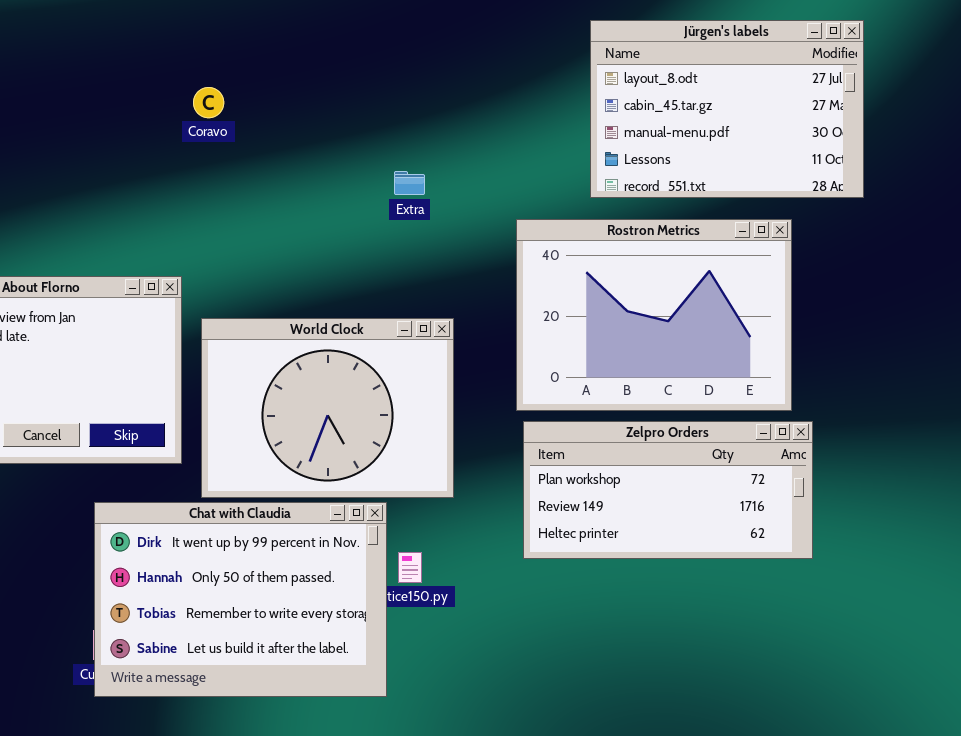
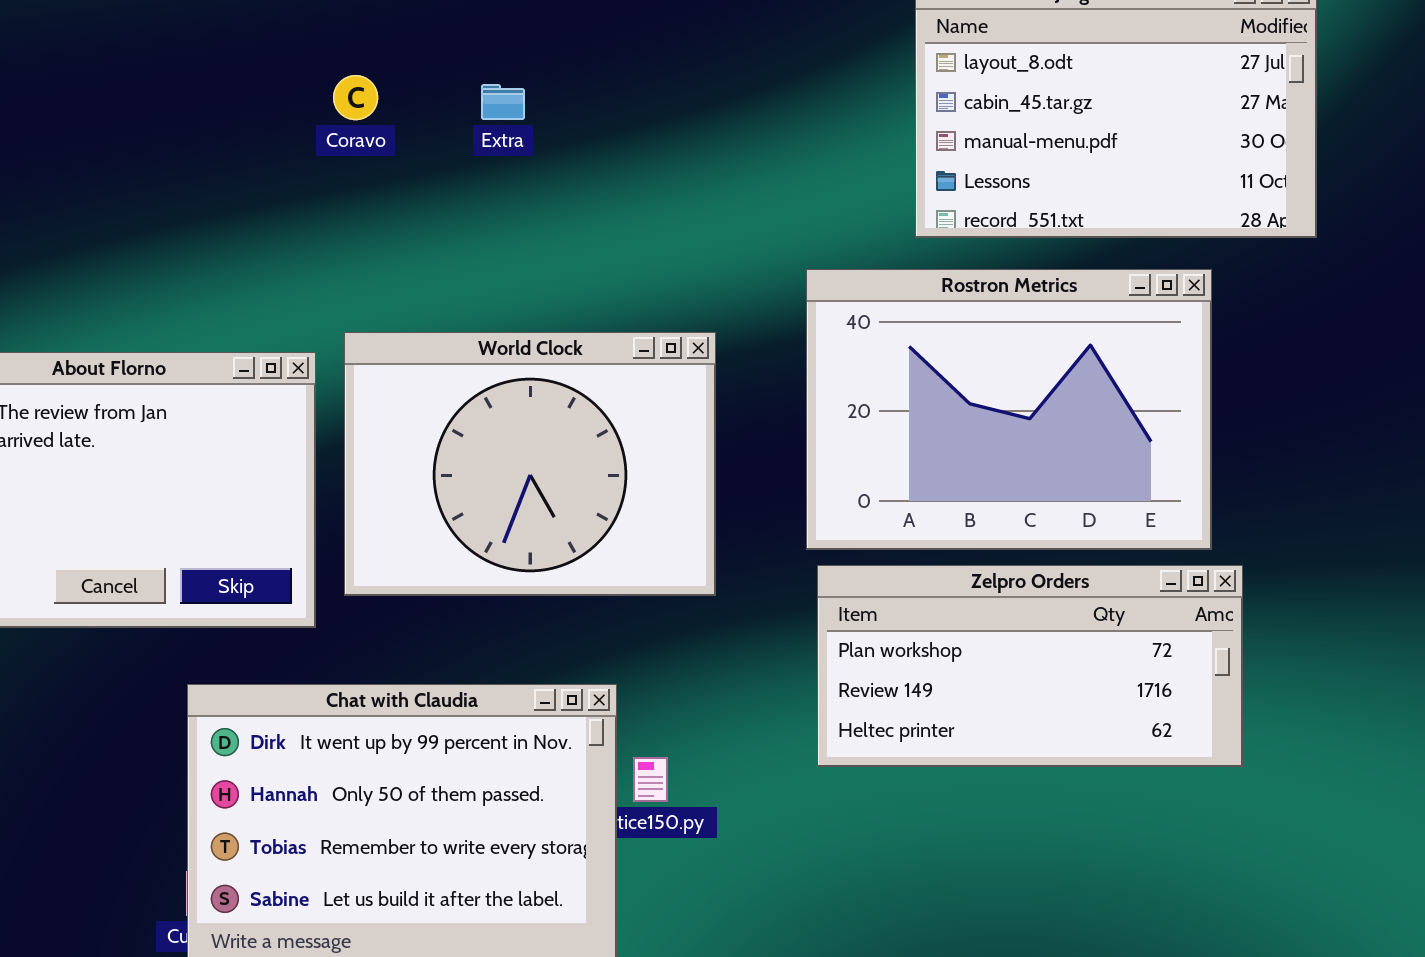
Extra: [394,171,425,195] -> [481,84,525,120], moved
World Clock: [201,318,454,498] -> [344,332,716,596], moved

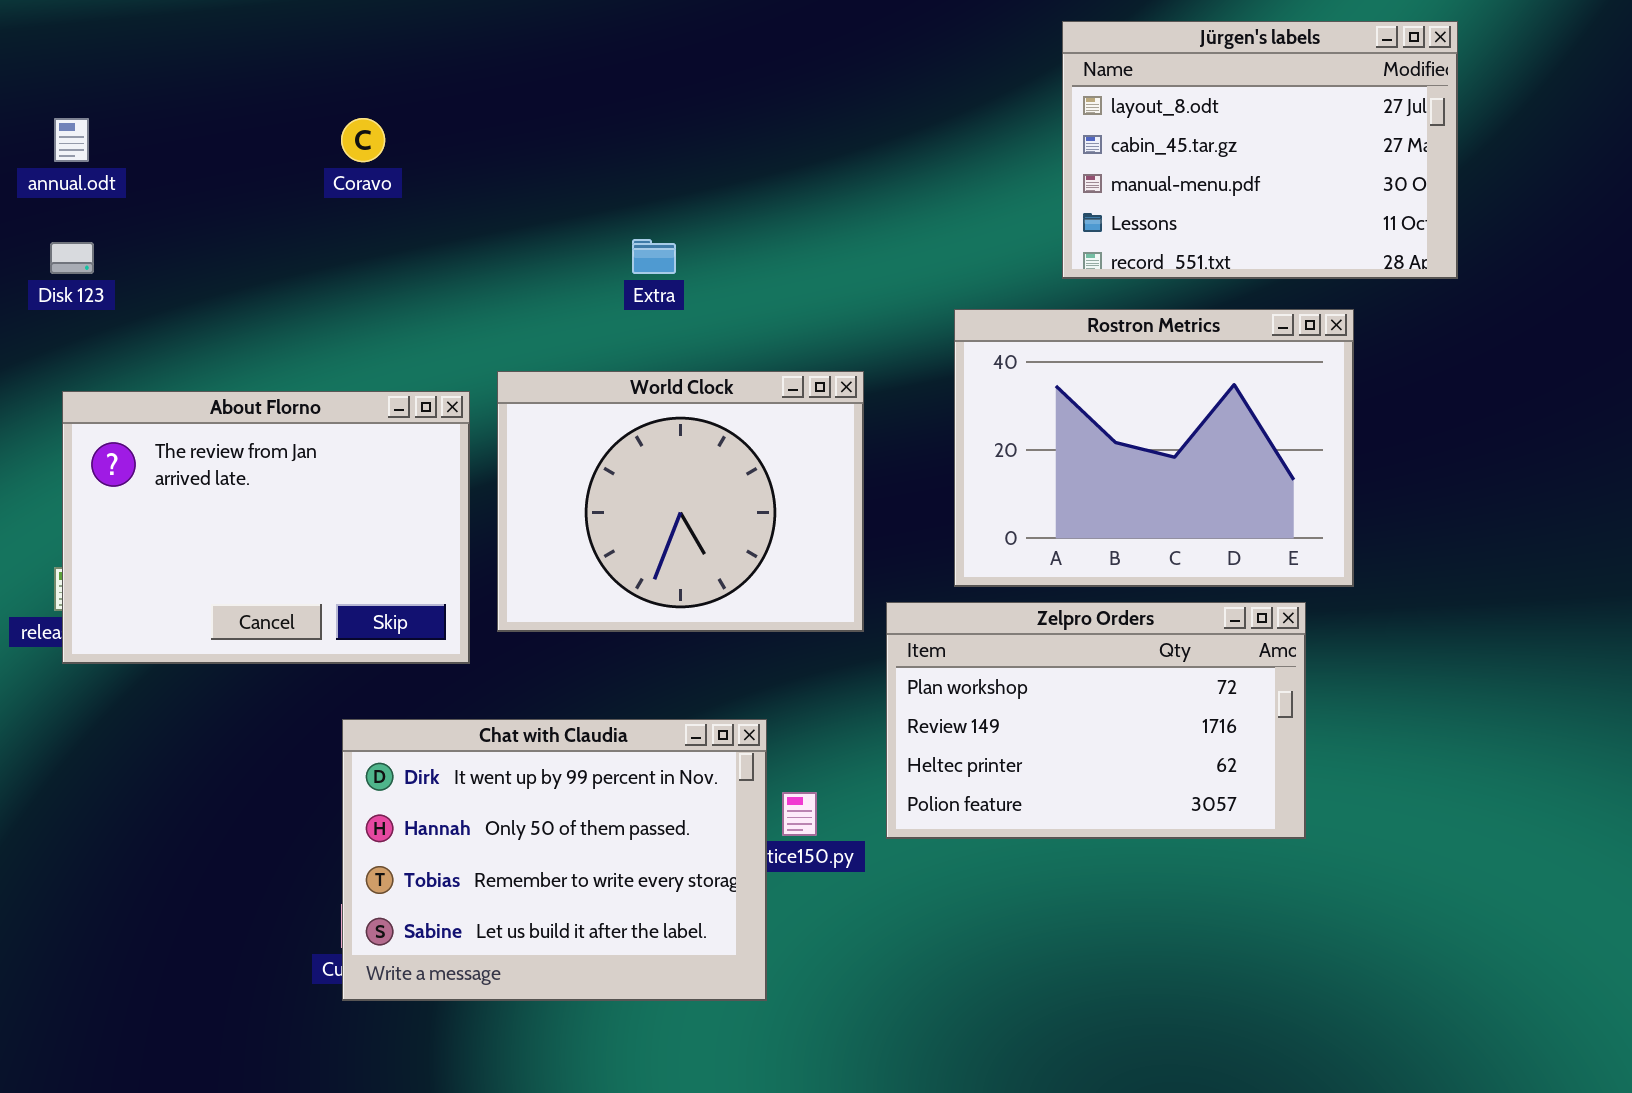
Coravo: [333,75,378,120] -> [341,118,385,162], moved
Extra: [481,84,525,120] -> [632,239,676,274], moved
Zelpro Orders: [817,565,1243,767] -> [886,602,1306,839], moved, resized

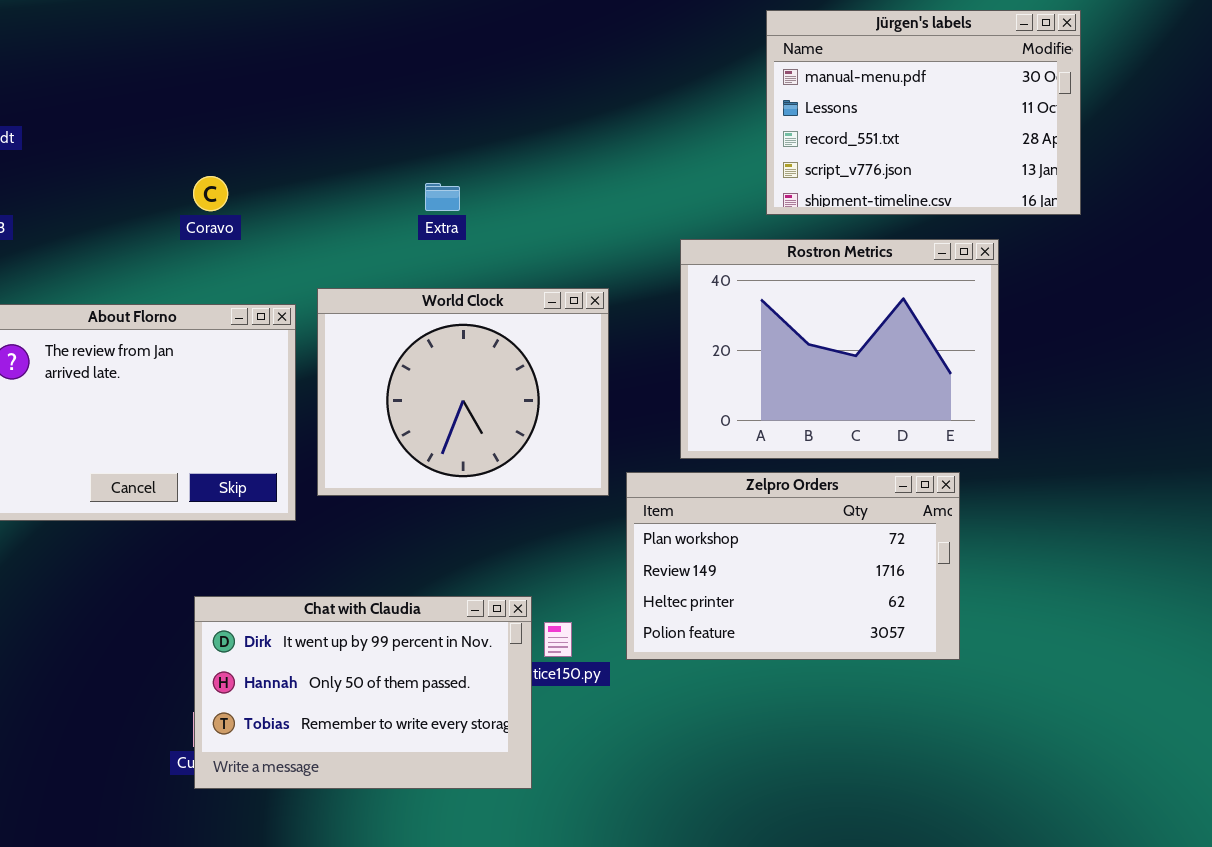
Jürgen's labels: [1062,21,1458,279] -> [766,10,1081,215], scrolled down 2 rows
Coravo: [341,118,385,162] -> [193,176,228,211], moved
Chat with Claudia: [342,719,767,1001] -> [194,596,532,789], resized

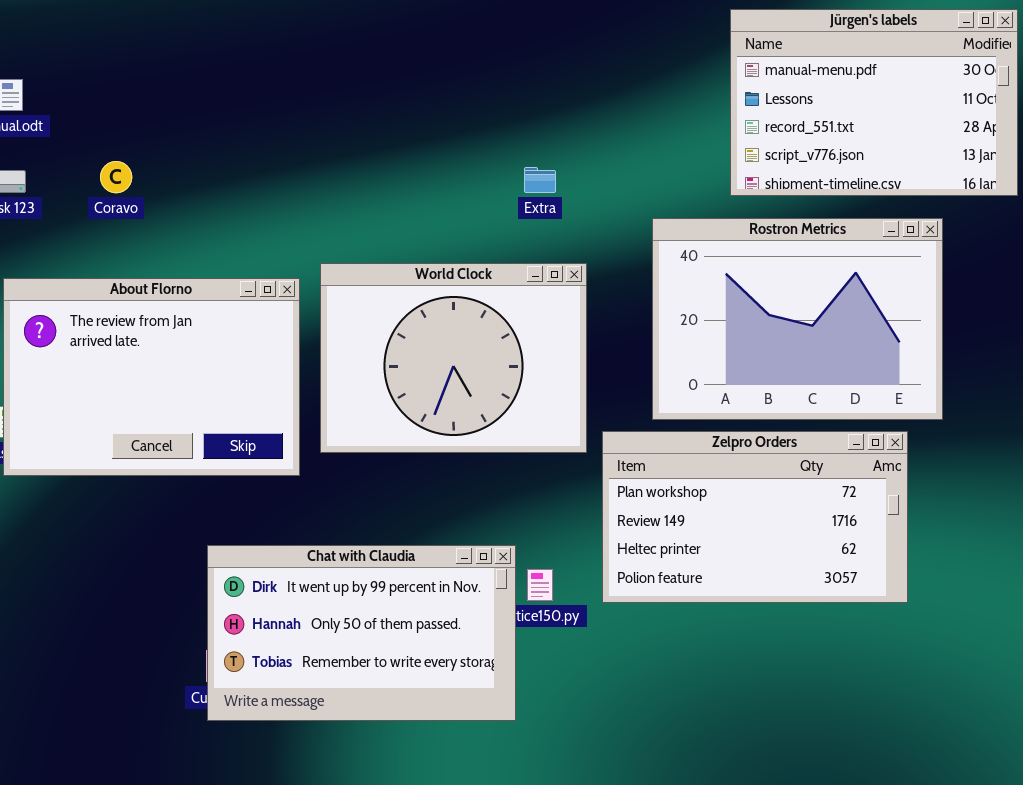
Coravo: [193,176,228,211] -> [100,161,132,193], moved
Extra: [425,183,460,211] -> [524,167,556,193], moved

